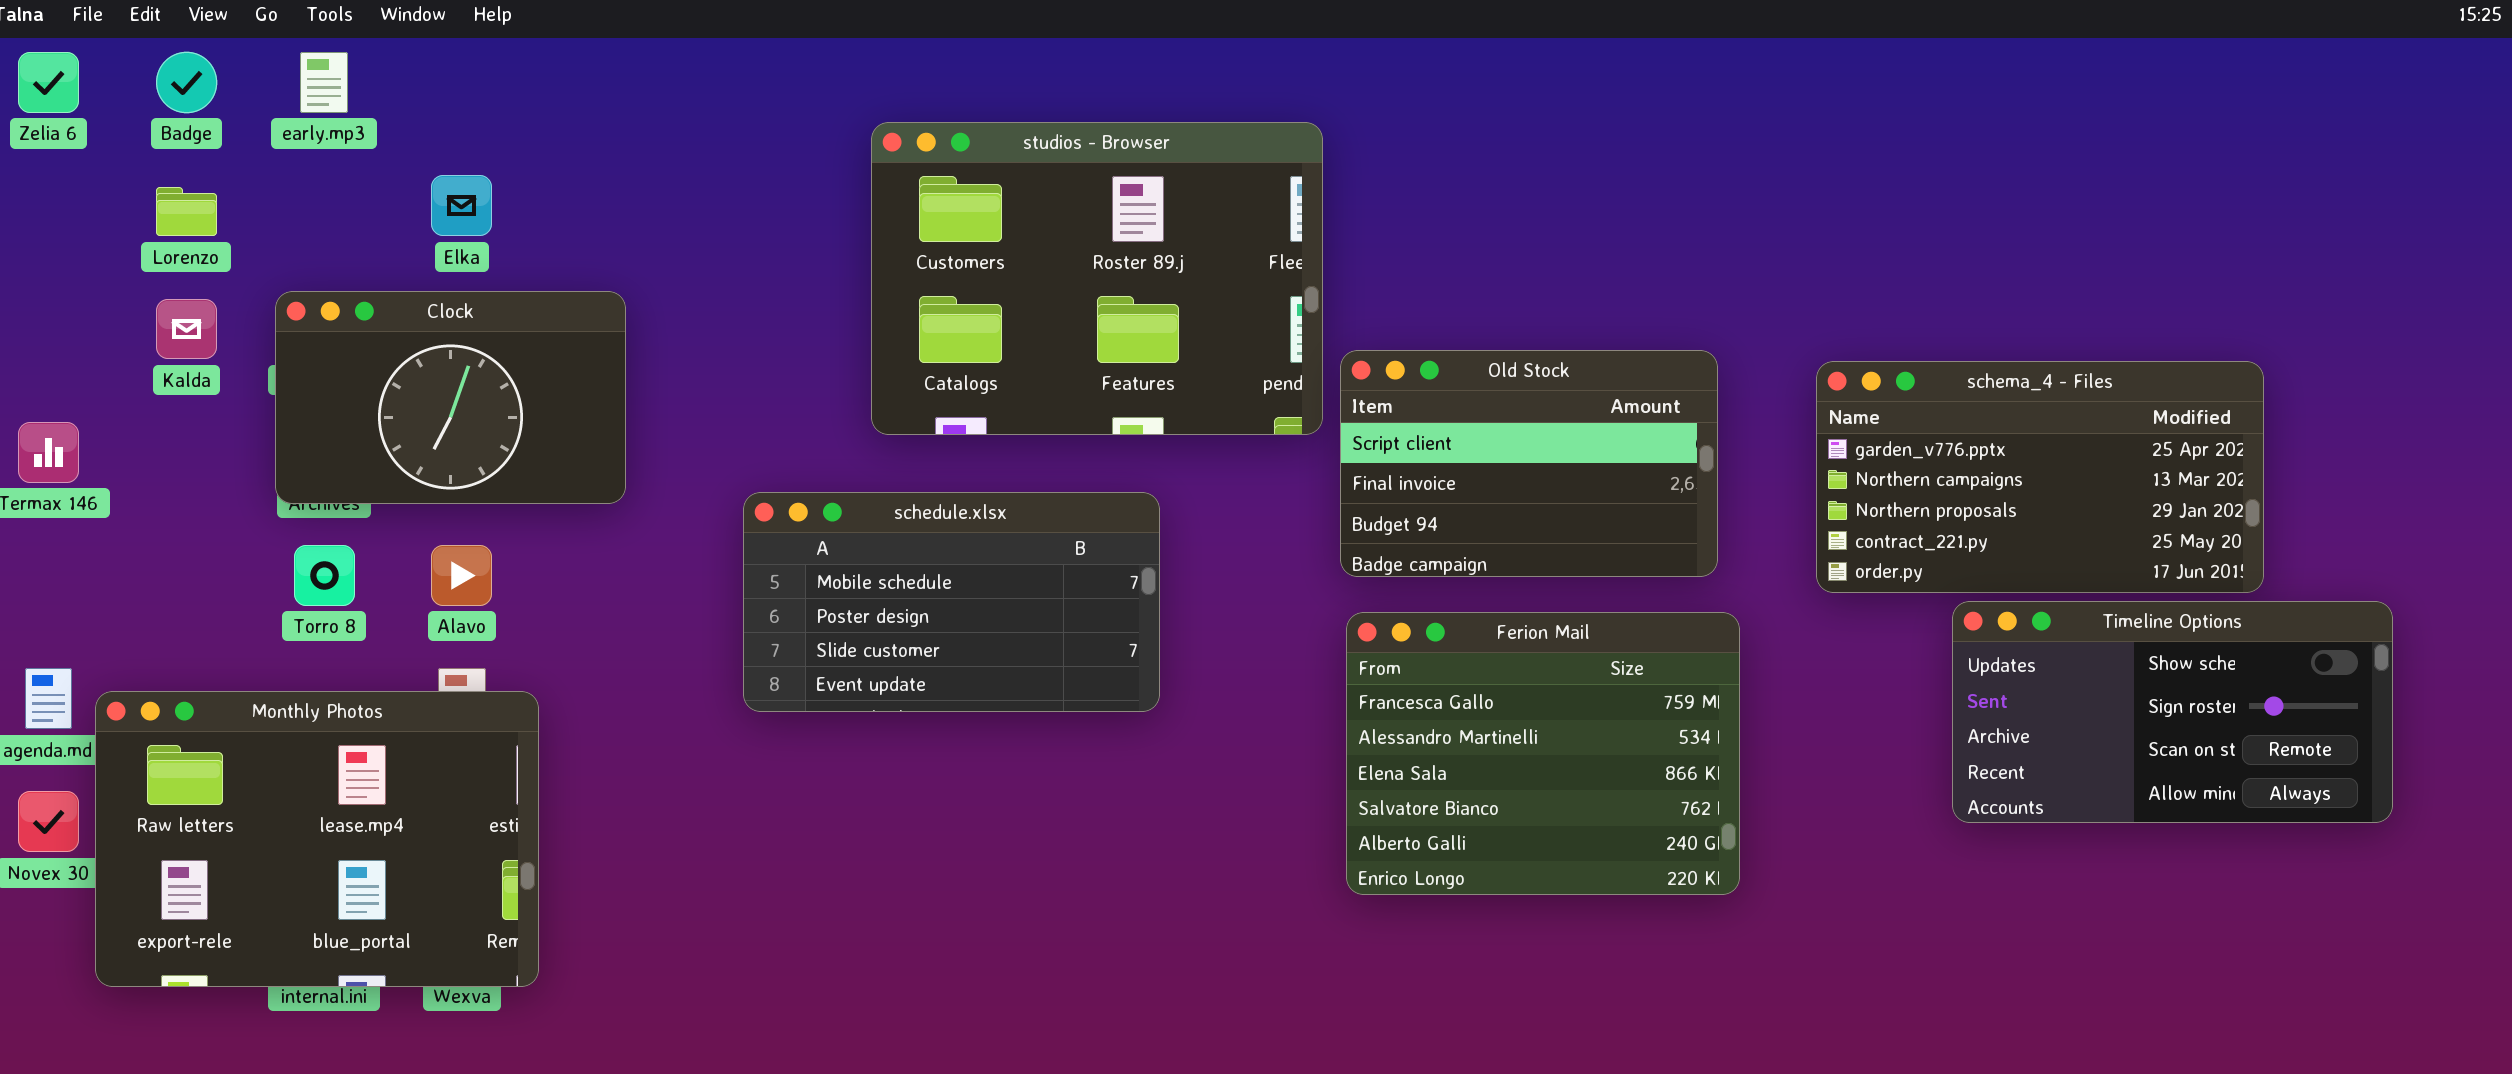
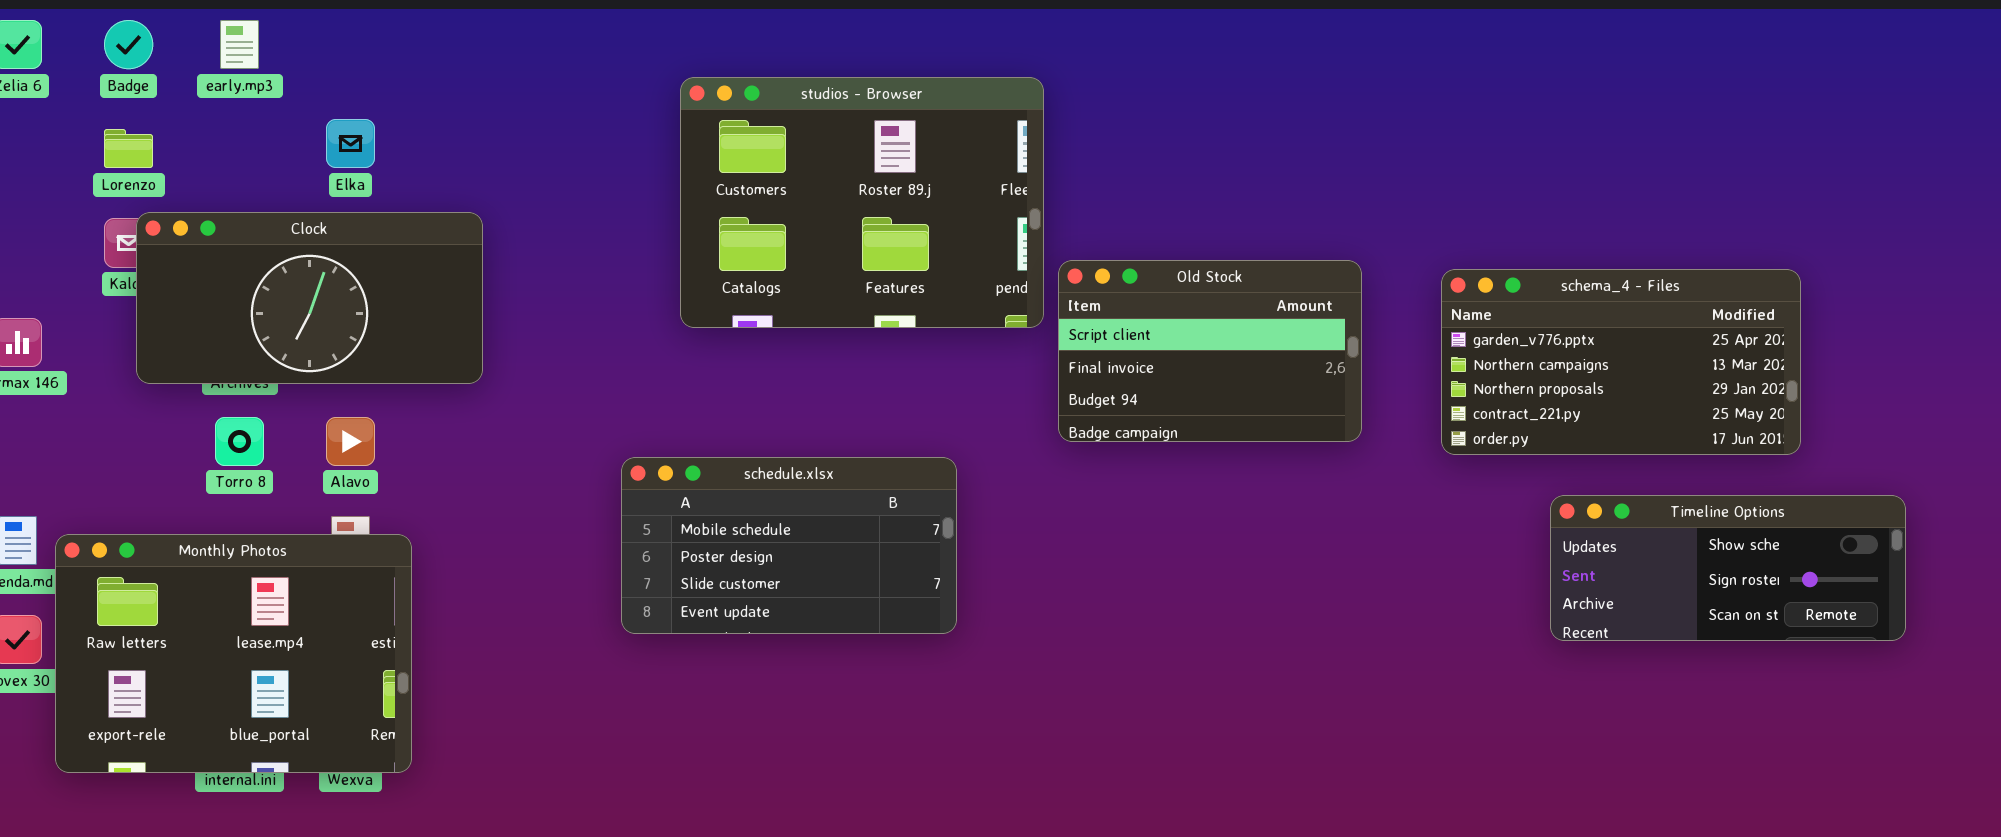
Clock: [275,291,626,504] -> [136,212,483,384], resized
schedule.xlsx: [743,492,1160,712] -> [621,457,957,634], moved
Timeline Options: [1952,601,2393,823] -> [1550,495,1906,641], resized
Ferion Mail: [1346,612,1740,895] -> none, closed

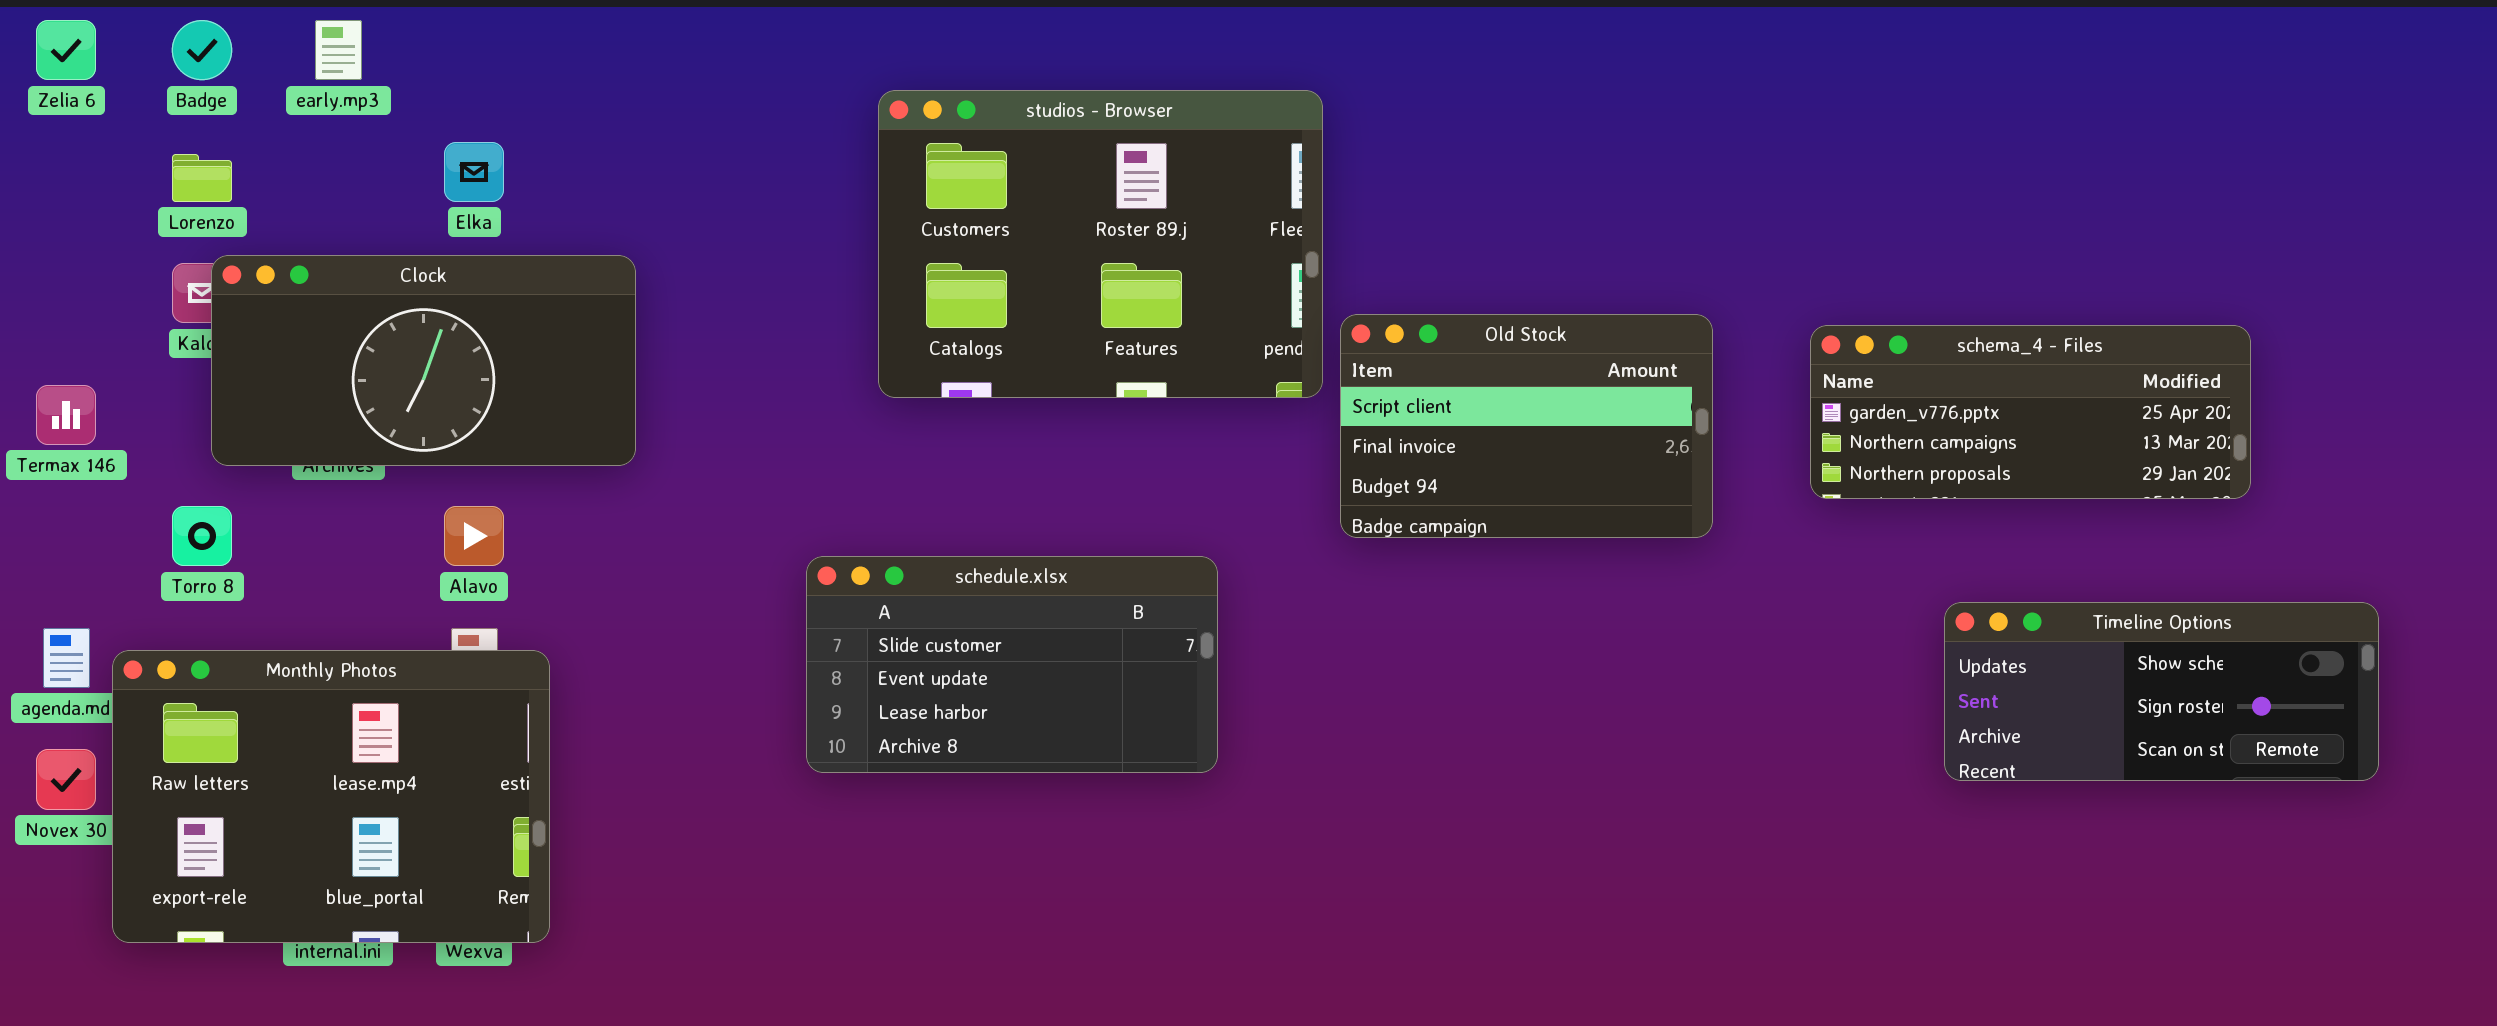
schema_4 - Files: [1441,269,1801,455] -> [1810,325,2251,499], resized
Torro 8: [215,417,264,466] -> [172,506,232,566], moved
schedule.xlsx: [621,457,957,634] -> [806,556,1218,773], scrolled down 2 rows

